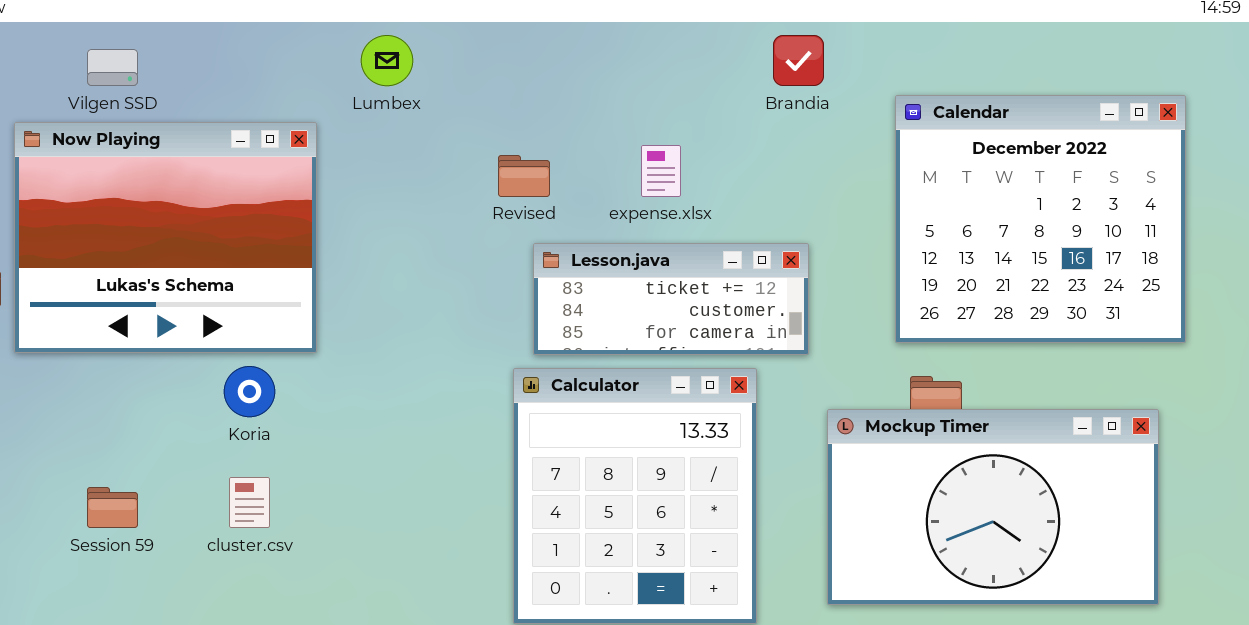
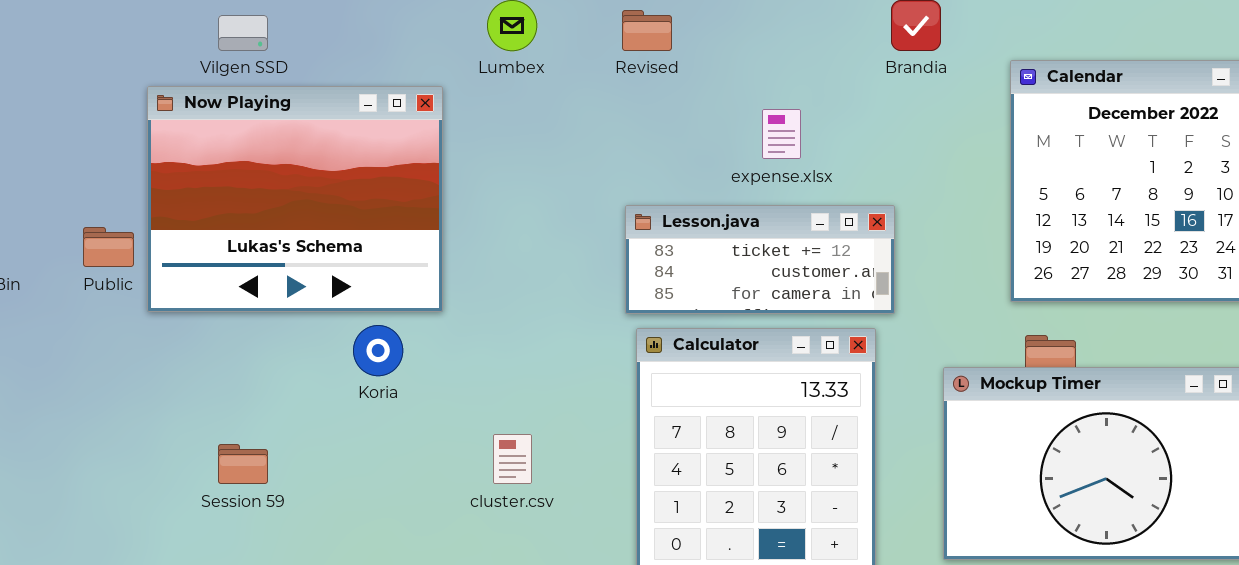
Revised: [498,155,550,197] -> [622,10,672,51], moved
Lesson.java: [533,243,809,355] -> [625,205,895,314], moved
cluster.csv: [229,477,270,528] -> [493,434,532,484], moved

